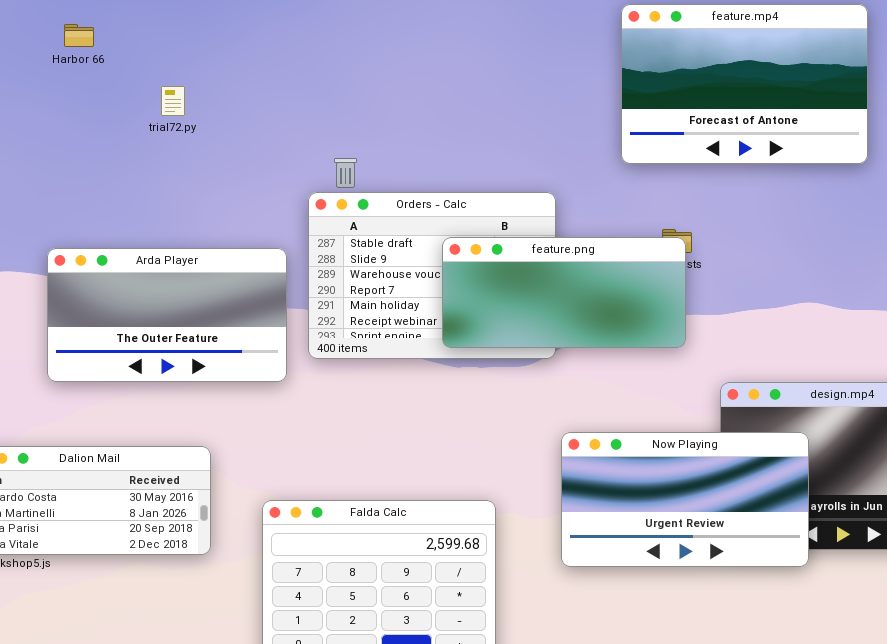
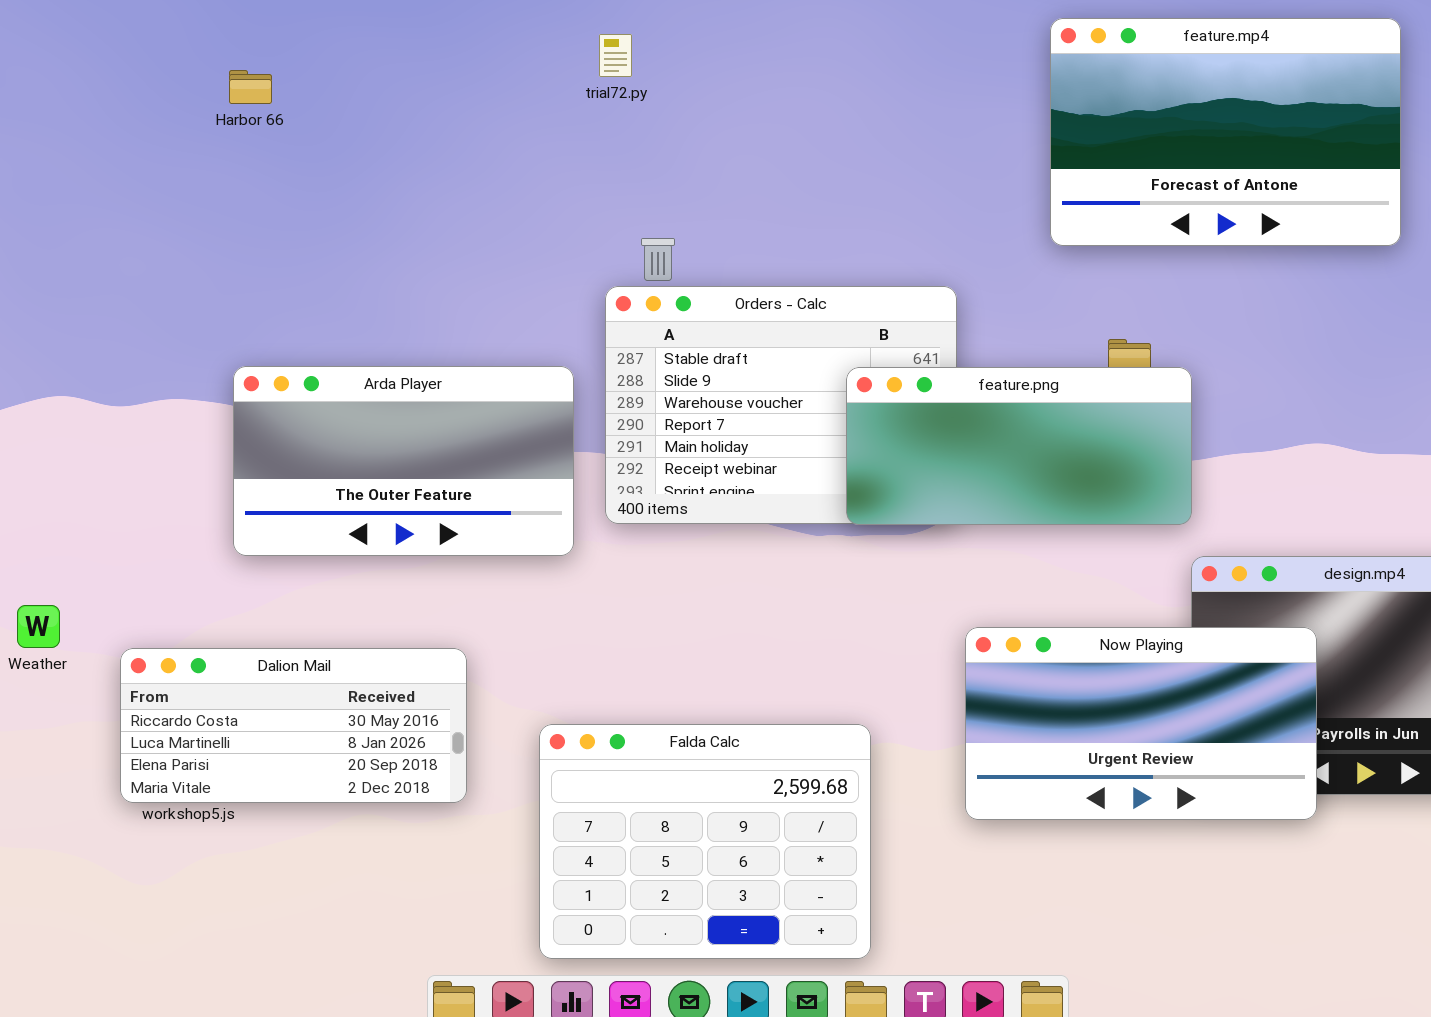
Harbor 66: [64,24,94,47] -> [229,70,272,104], moved
trial72.py: [161,86,185,116] -> [599,34,632,77], moved
feature.png: [442,237,686,348] -> [846,367,1192,525], moved

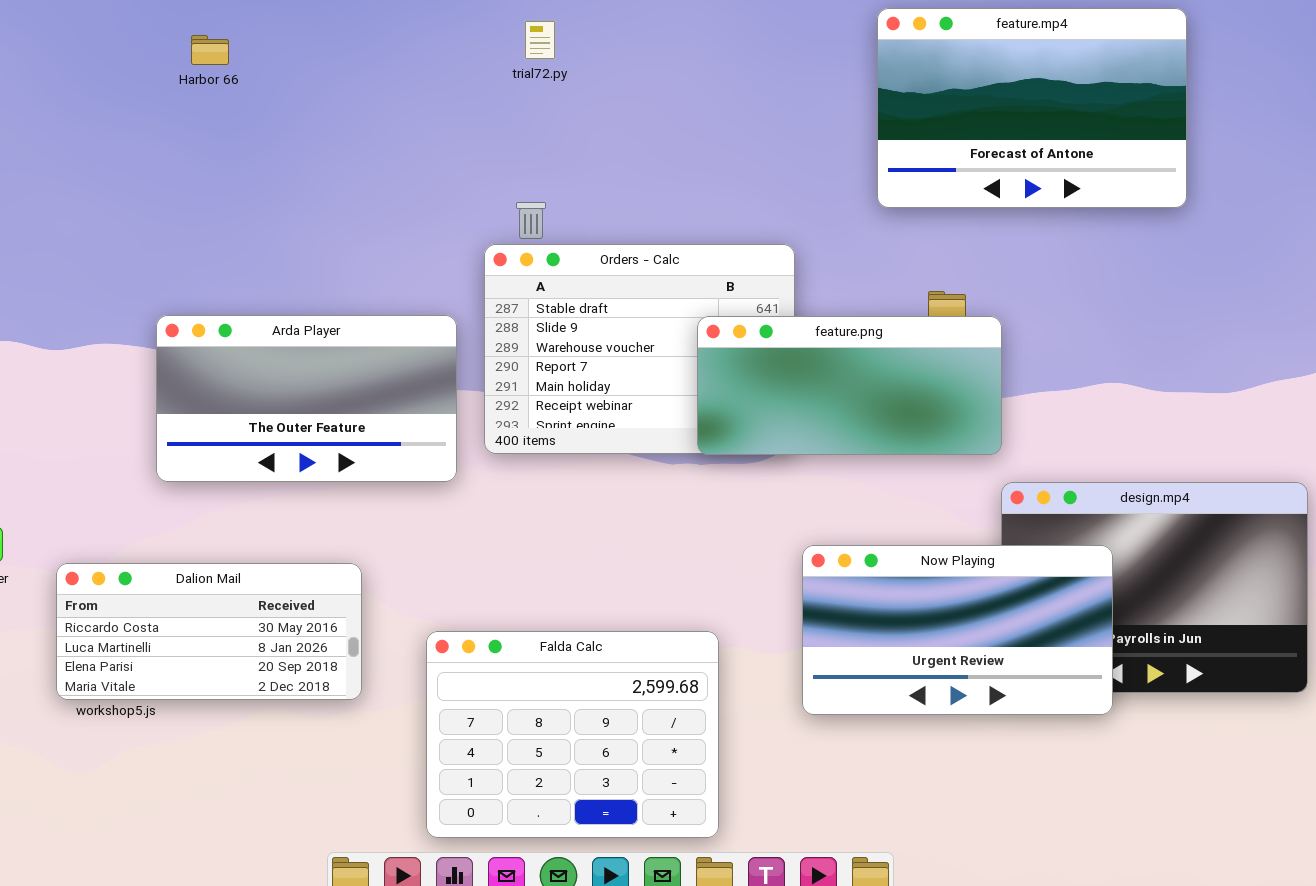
trial72.py: [599,34,632,77] -> [525,21,555,59], moved
Harbor 66: [229,70,272,104] -> [191,35,229,65], moved

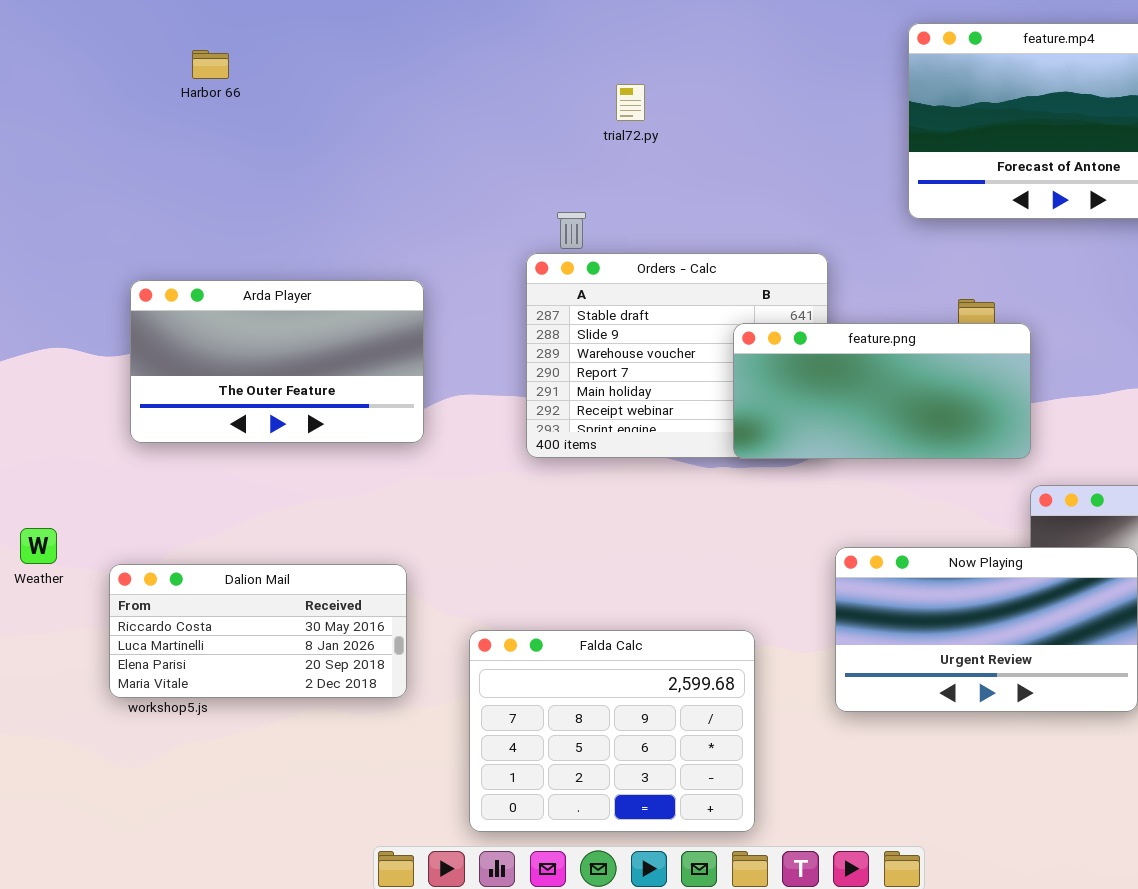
trial72.py: [525,21,555,59] -> [616,84,645,121], moved
Harbor 66: [191,35,229,65] -> [192,50,229,79], moved
Arda Player: [156,315,457,482] -> [130,280,424,443], moved

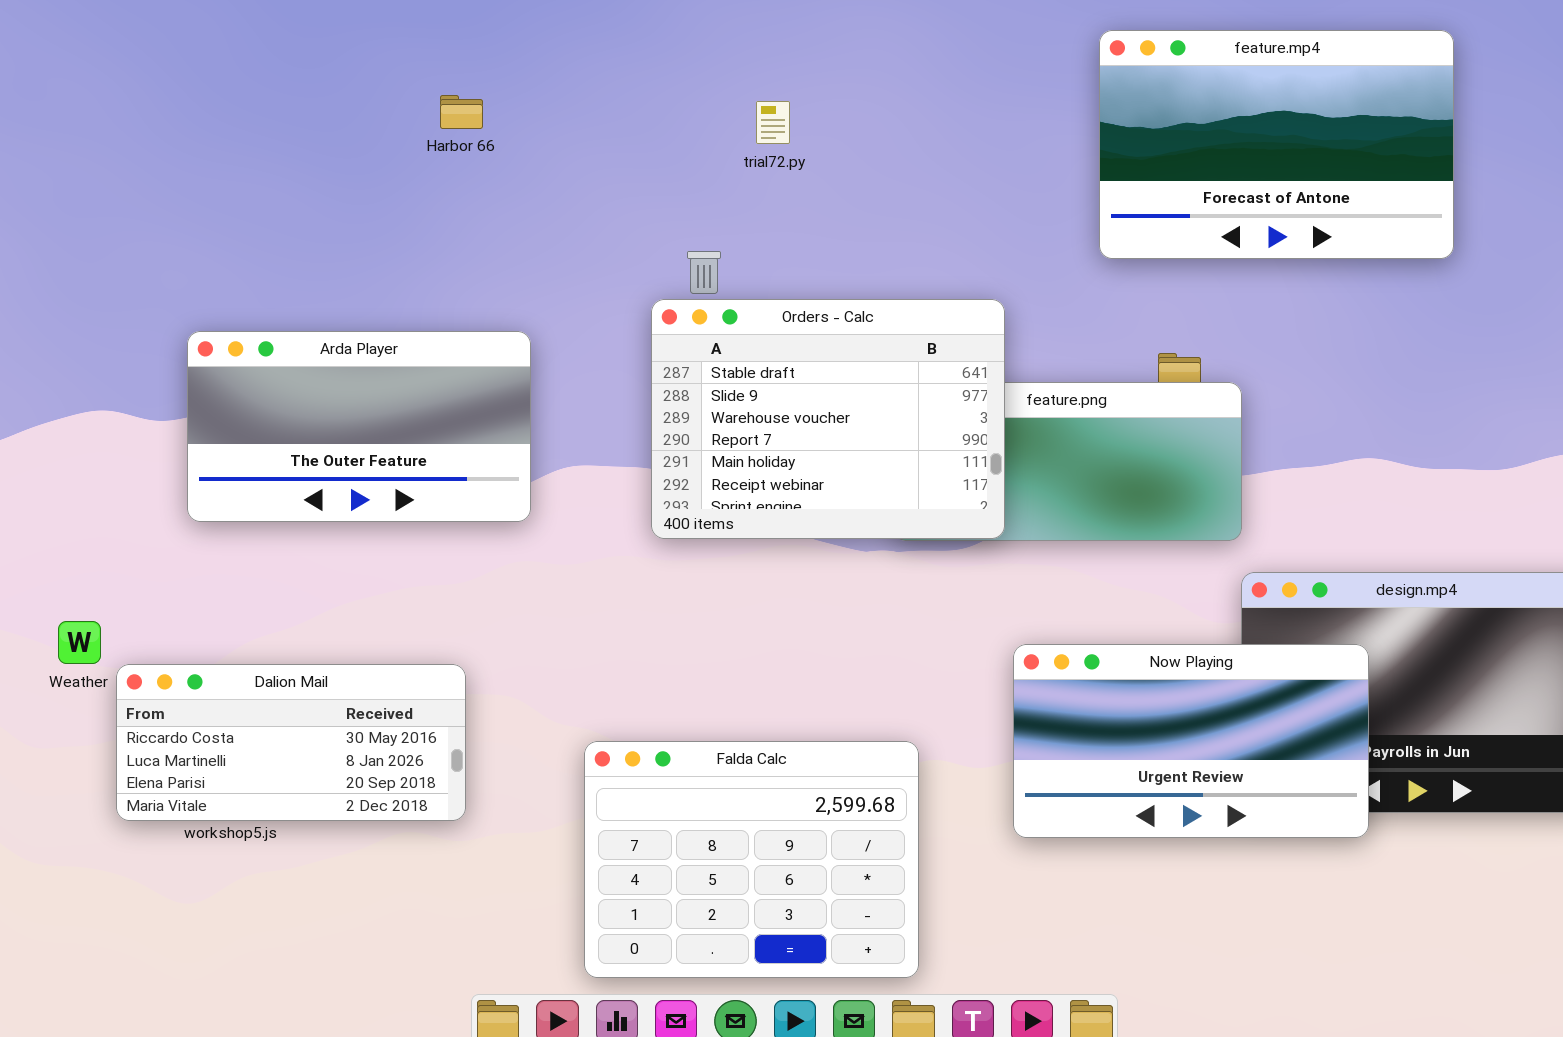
Harbor 66: [192,50,229,79] -> [440,95,483,129], moved
Orders - Calc: [526,253,828,458] -> [651,299,1005,539], raised
Dalion Mail: [109,564,407,698] -> [116,664,466,821], moved

